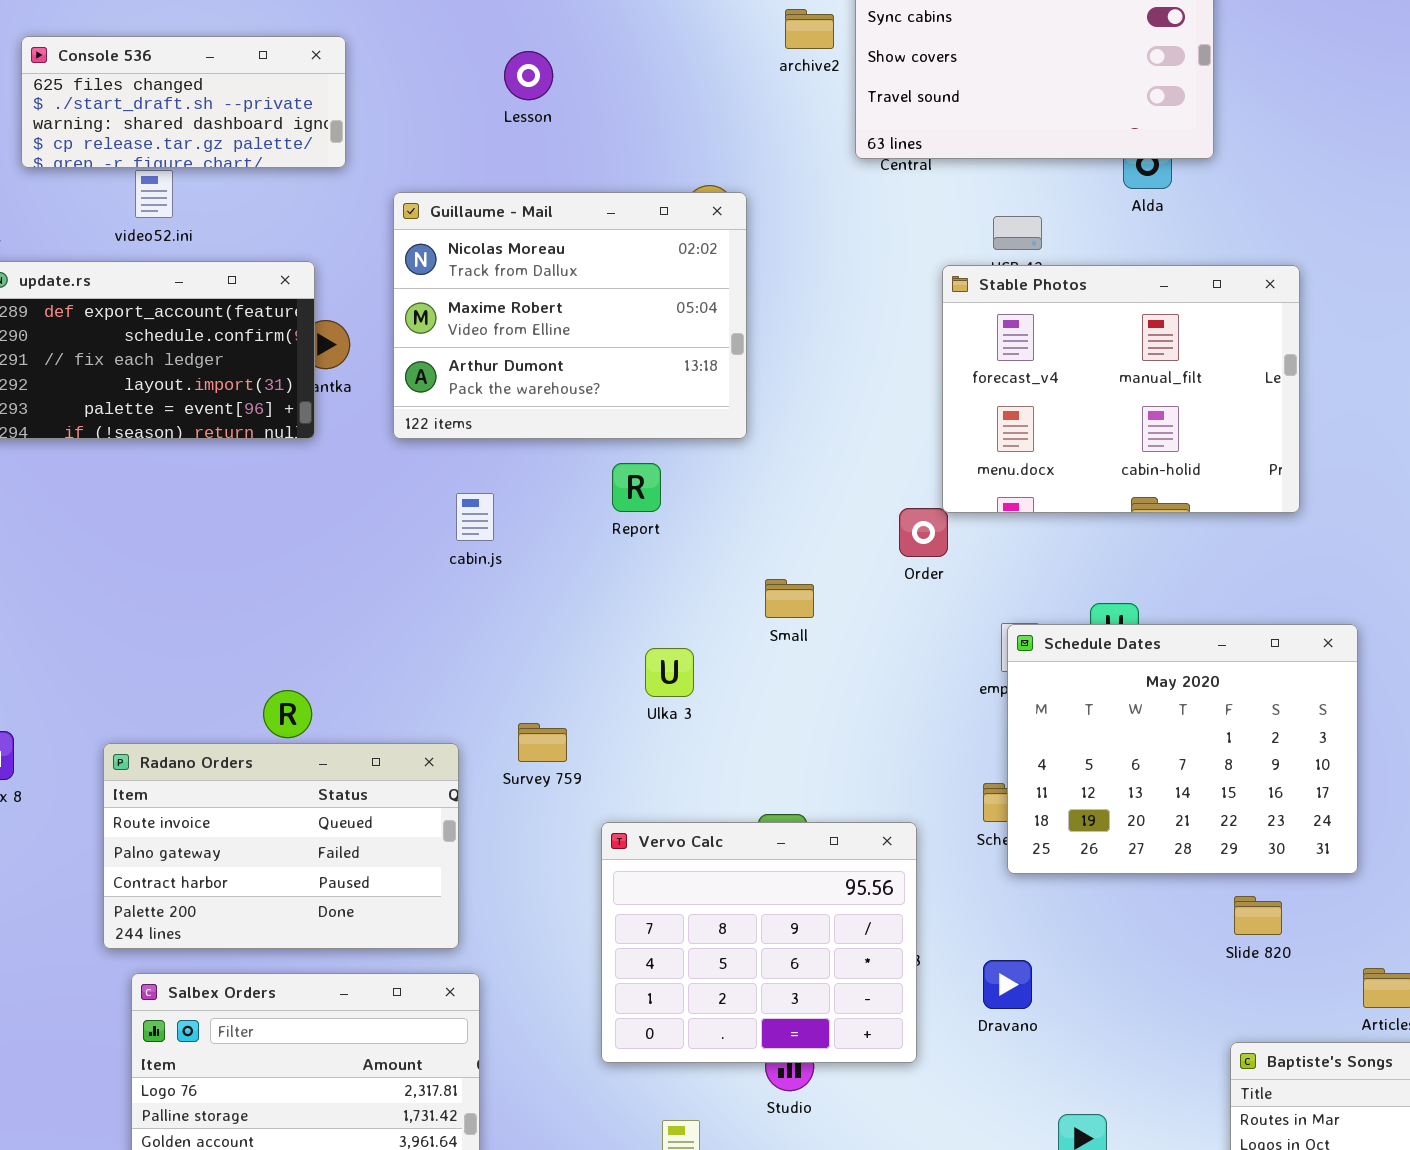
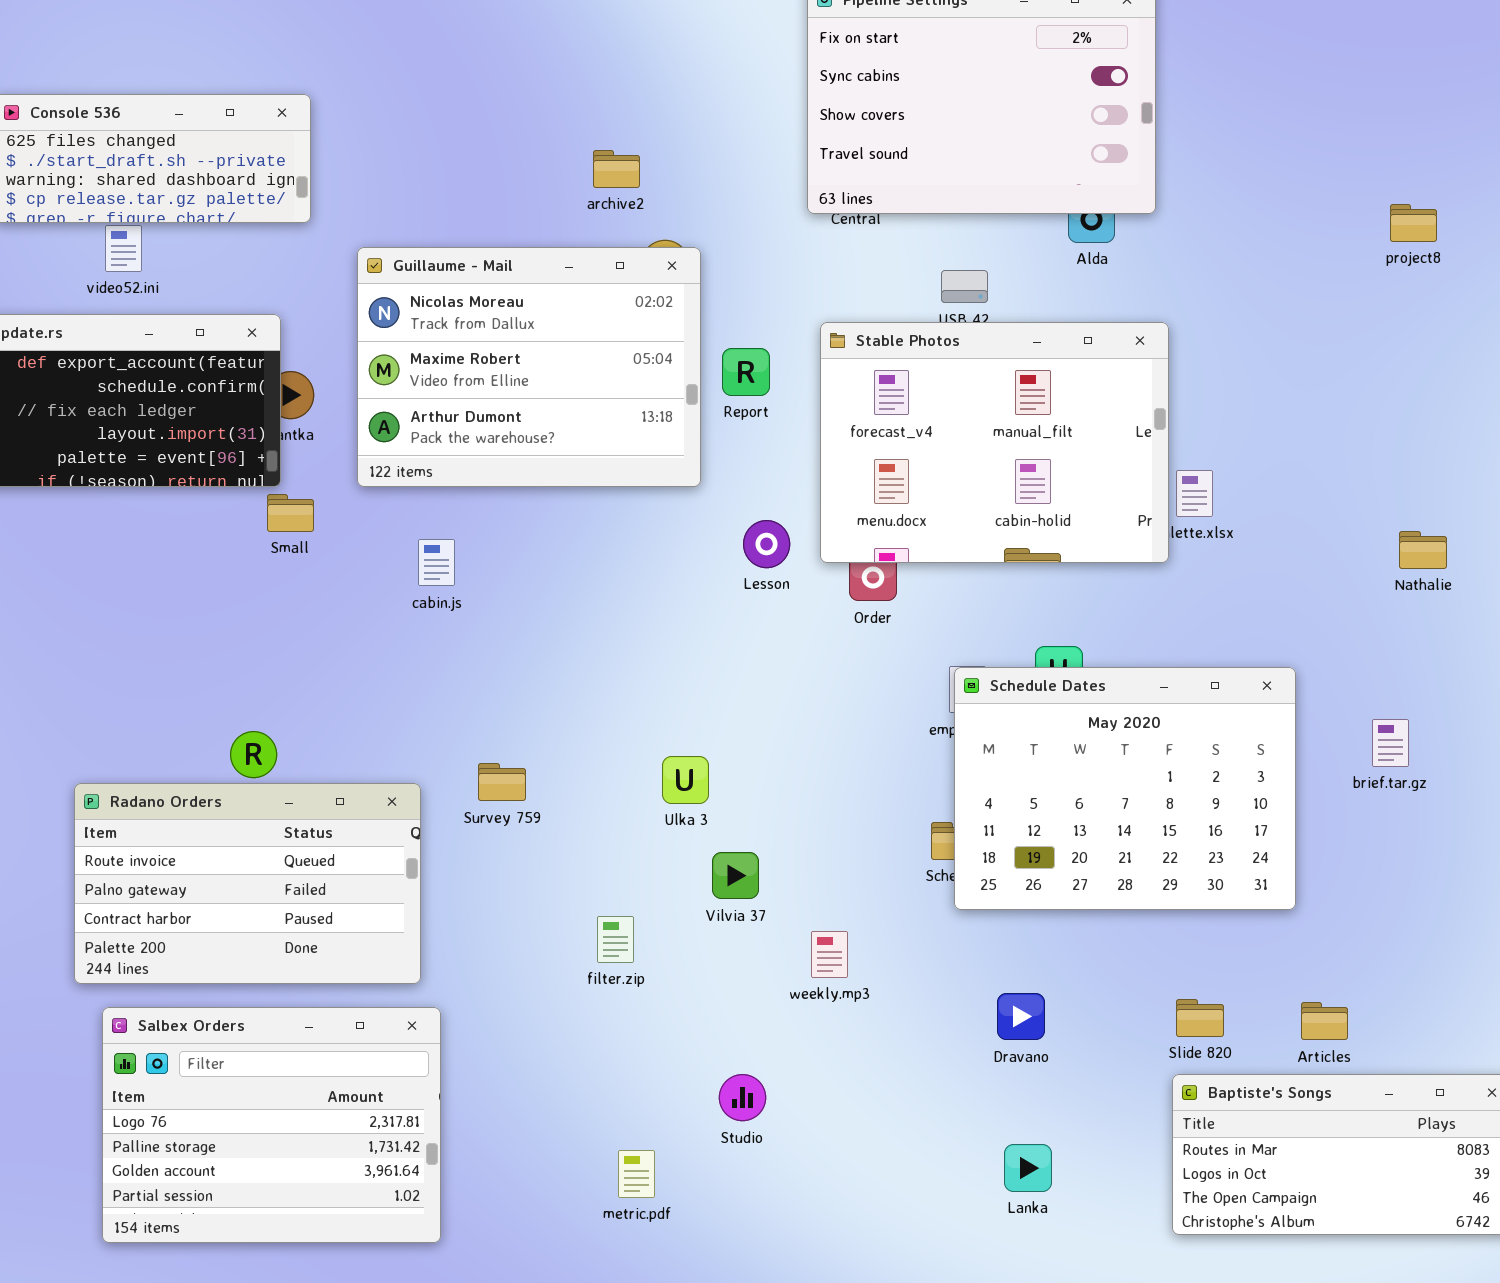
archive2: [785,9,834,49] -> [593,150,640,188], moved
Lesson: [504,51,553,100] -> [743,520,790,568], moved
Stable Photos: [942,265,1300,513] -> [820,322,1169,563], moved
Report: [612,463,661,512] -> [722,348,770,396], moved
Small: [765,579,814,618] -> [267,494,314,532], moved
Ulka 3: [645,648,694,697] -> [662,756,709,804], moved
Vervo Calc: [601,822,917,1063] -> none, closed
Slide 820: [1234,896,1282,935] -> [1176,999,1224,1037], moved
Dravano: [983,960,1032,1009] -> [997,993,1045,1040], moved

